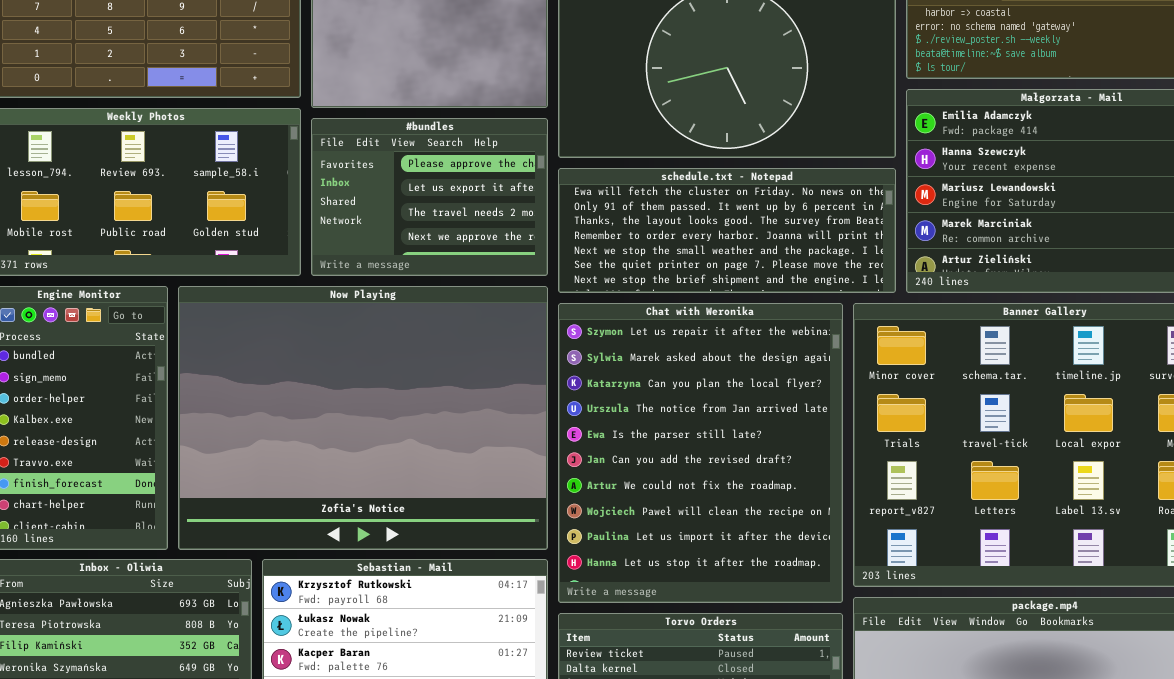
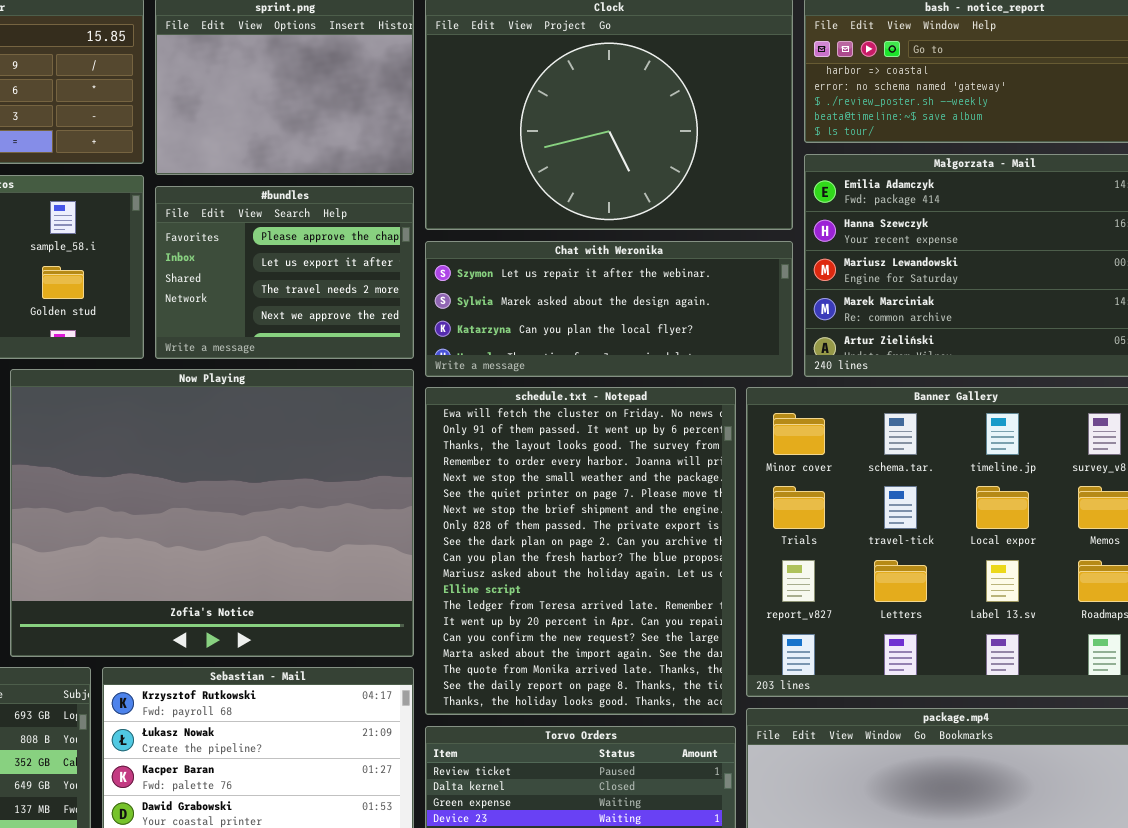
schedule.txt - Notepad: [558,168,896,293] -> [425,387,736,715], moved, resized
Chat with Weronika: [558,303,843,603] -> [425,241,793,377], moved, resized

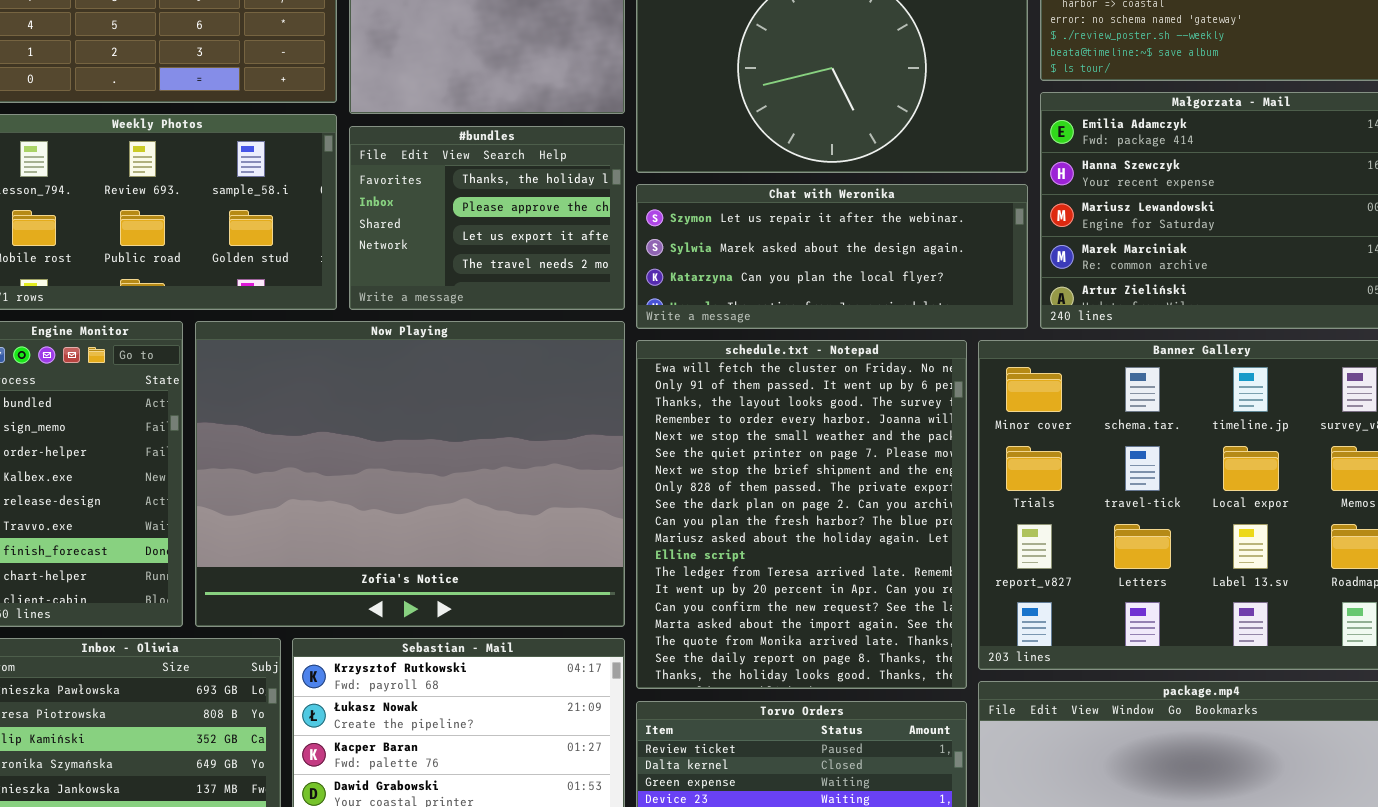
#bundles: [155,186,414,359] -> [349,126,625,310], scrolled up 1 row

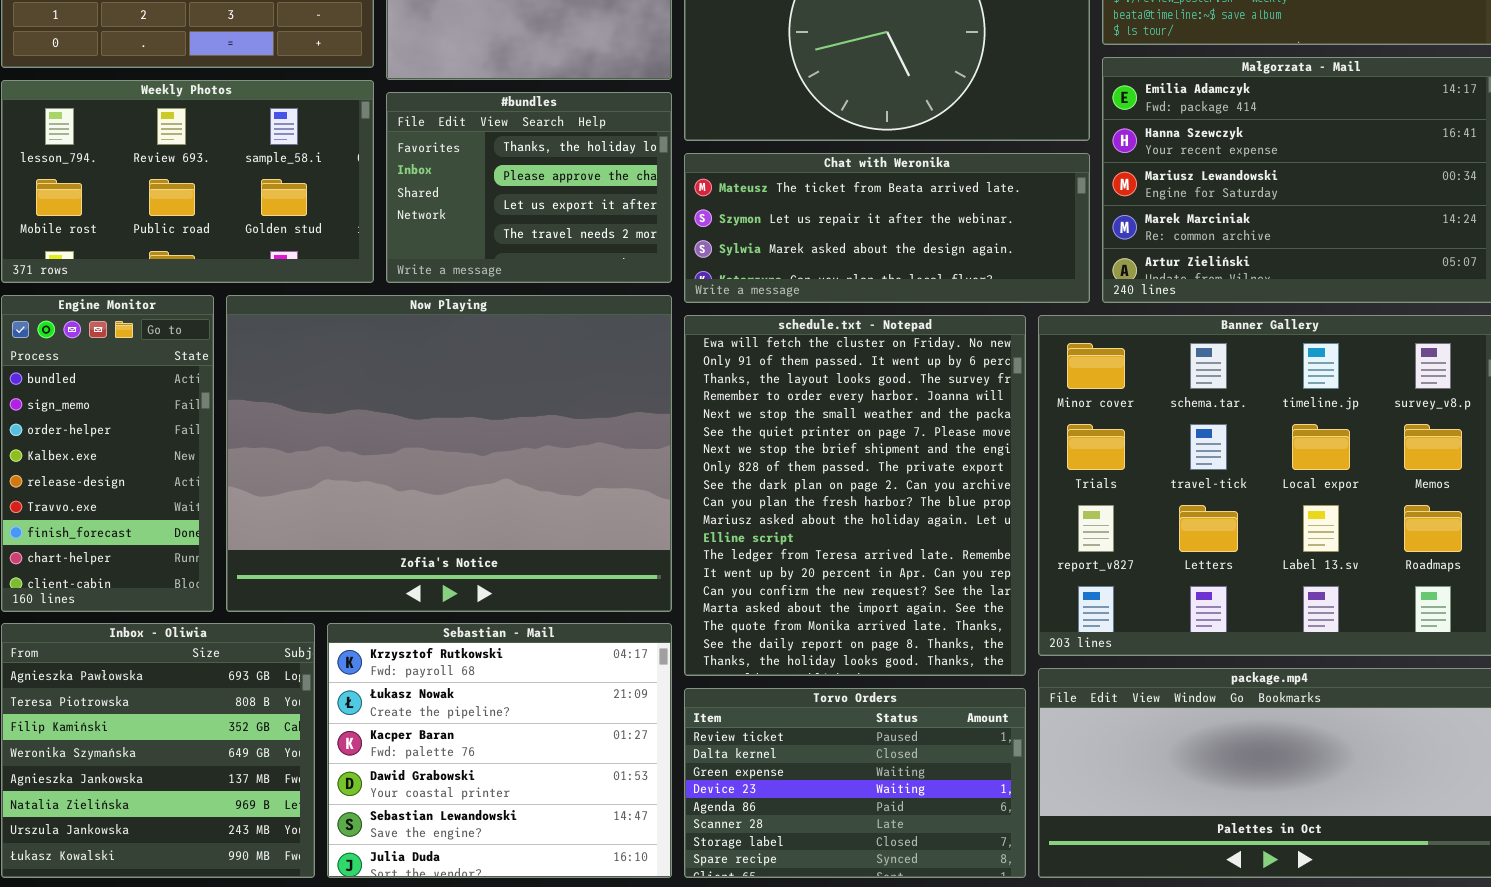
Chat with Weronika: [636,184,1028,329] -> [684,153,1090,303], scrolled up 1 row

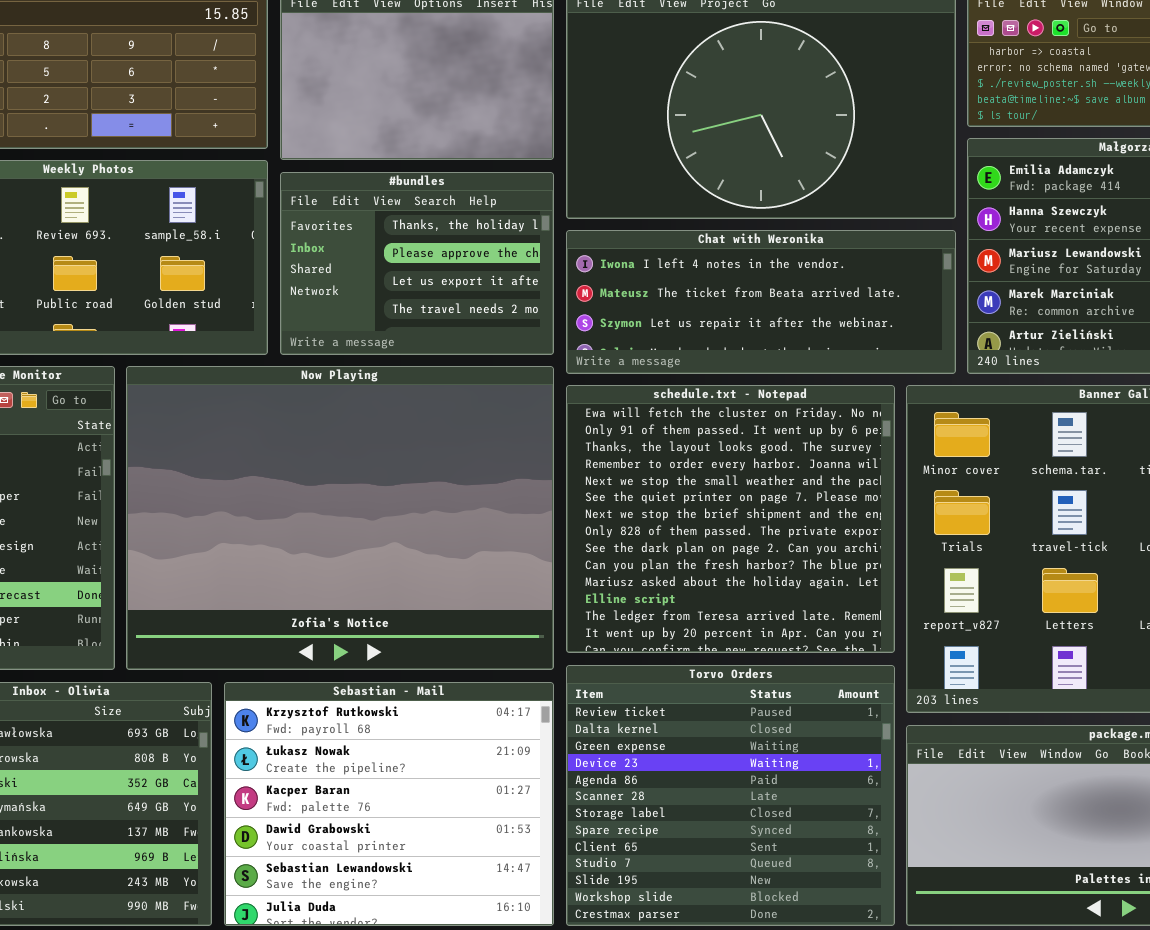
Chat with Weronika: [684,153,1090,303] -> [566,230,956,374], scrolled up 1 row
schedule.txt - Notepad: [684,315,1026,676] -> [566,385,895,653], resized
Torvo Orders: [684,688,1026,878] -> [566,665,895,926], resized

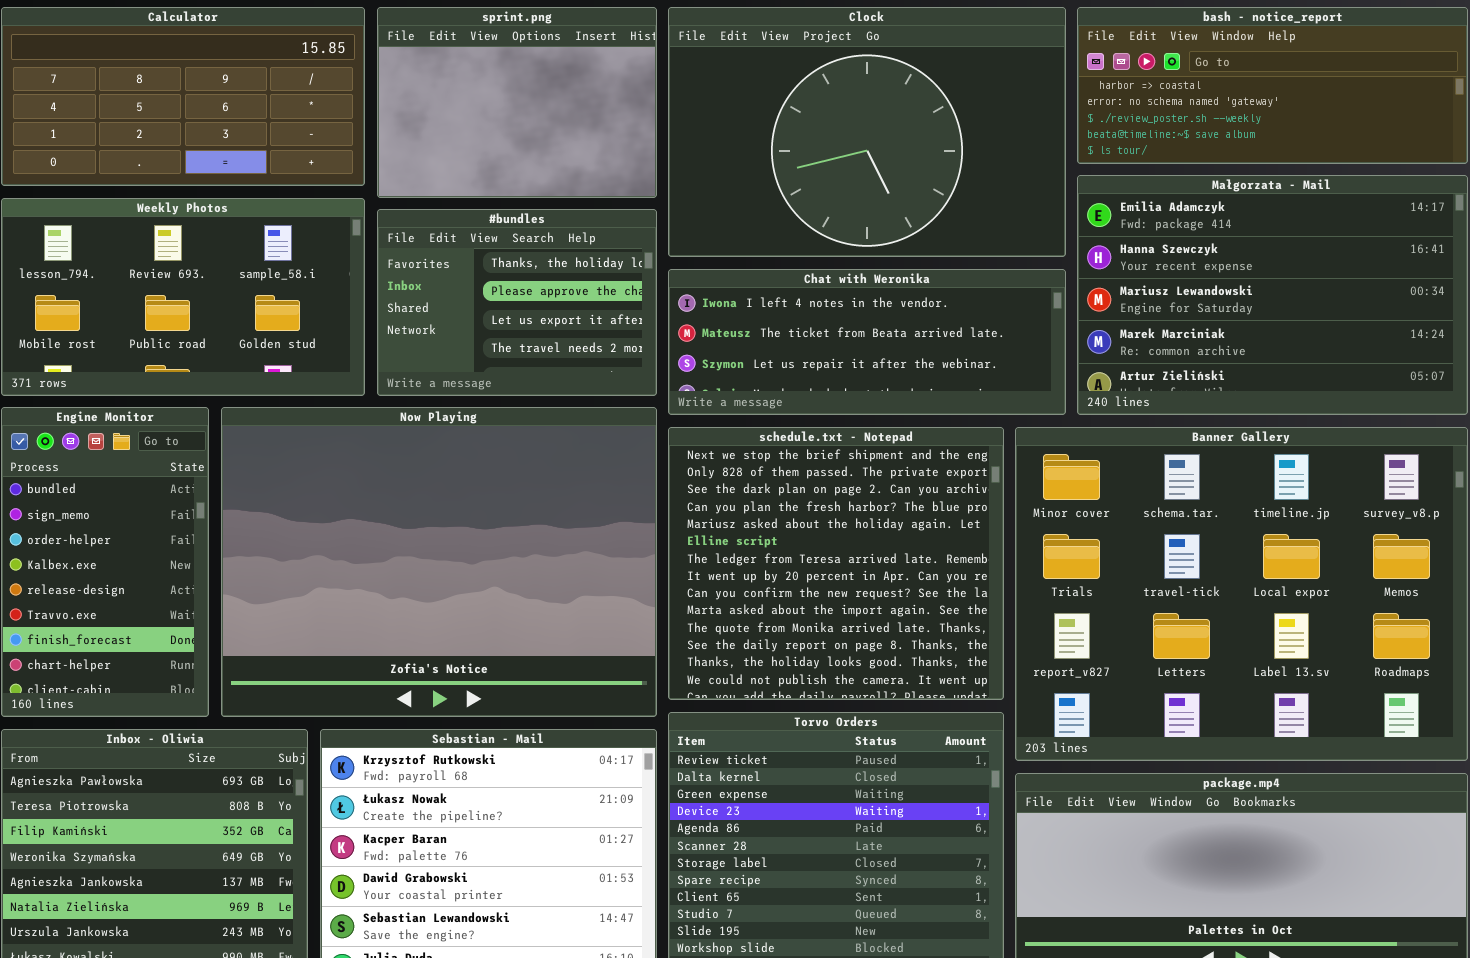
schedule.txt - Notepad: [566,385,895,653] -> [668,427,1004,700], scrolled down 6 rows

